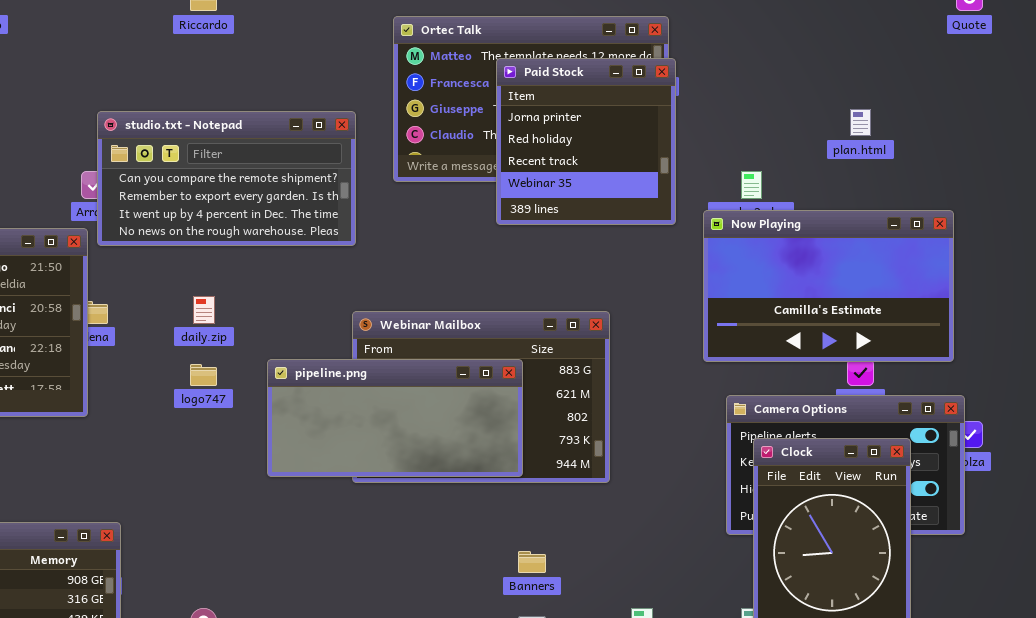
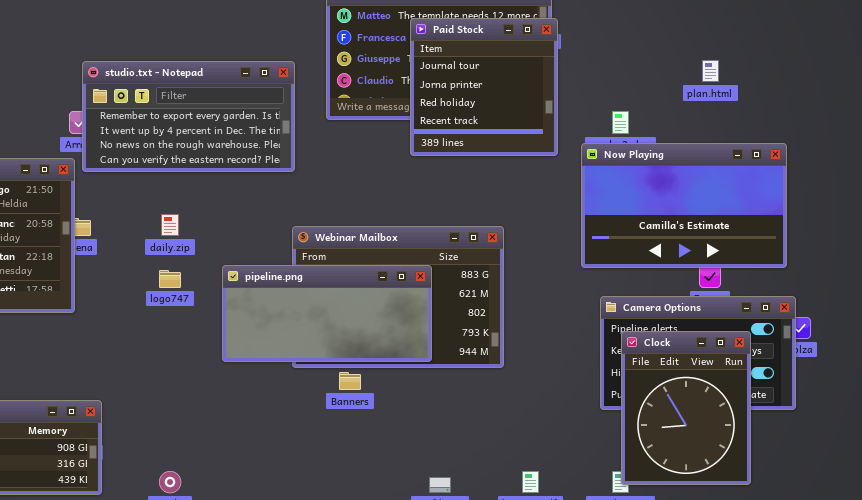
Paid Stock: [496,58,676,225] -> [410,18,558,156], scrolled up 1 row
studio.txt - Notepad: [97,111,356,246] -> [82,61,295,172], scrolled down 1 row
Banners: [518,551,546,573] -> [339,372,361,390], moved

